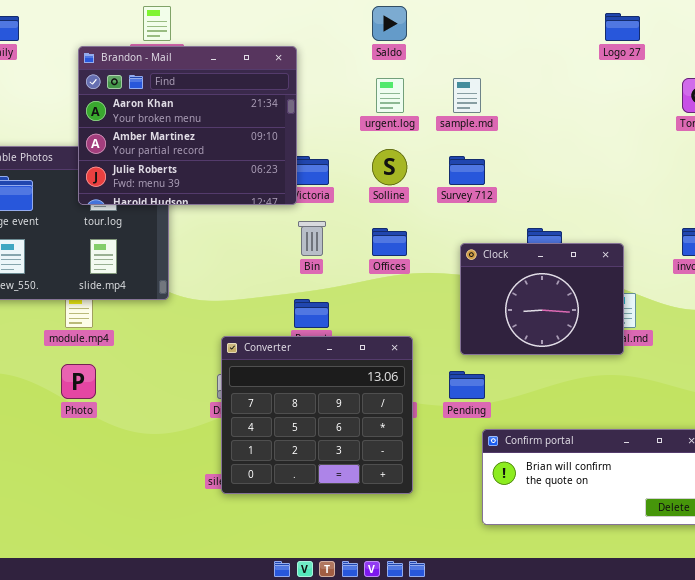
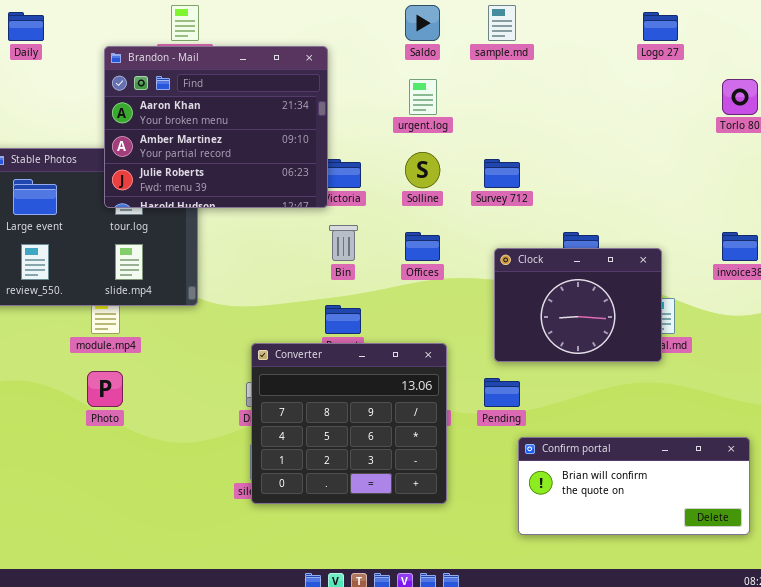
sample.md: [453,78,481,113] -> [488,5,516,41], moved

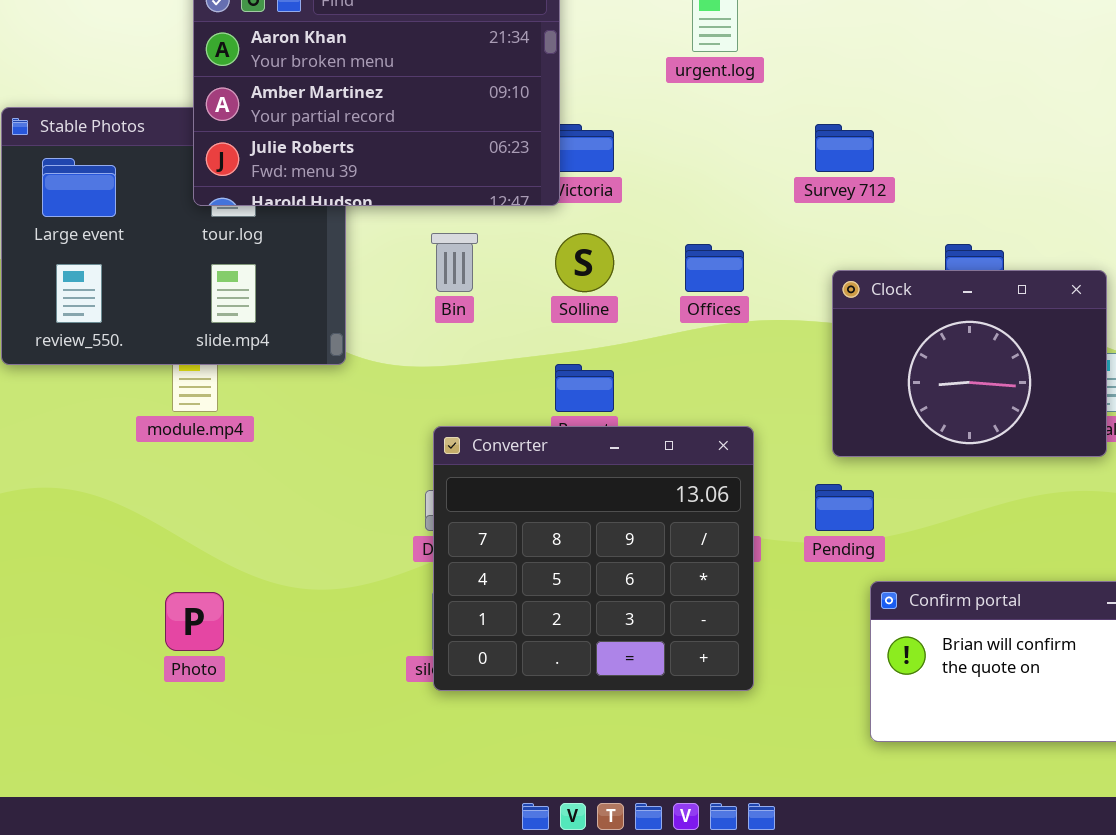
Solline: [405,152,440,188] -> [555,233,614,292], moved
Bin: [329,225,358,261] -> [431,233,478,292], moved
Photo: [87,371,123,407] -> [165,592,224,651], moved

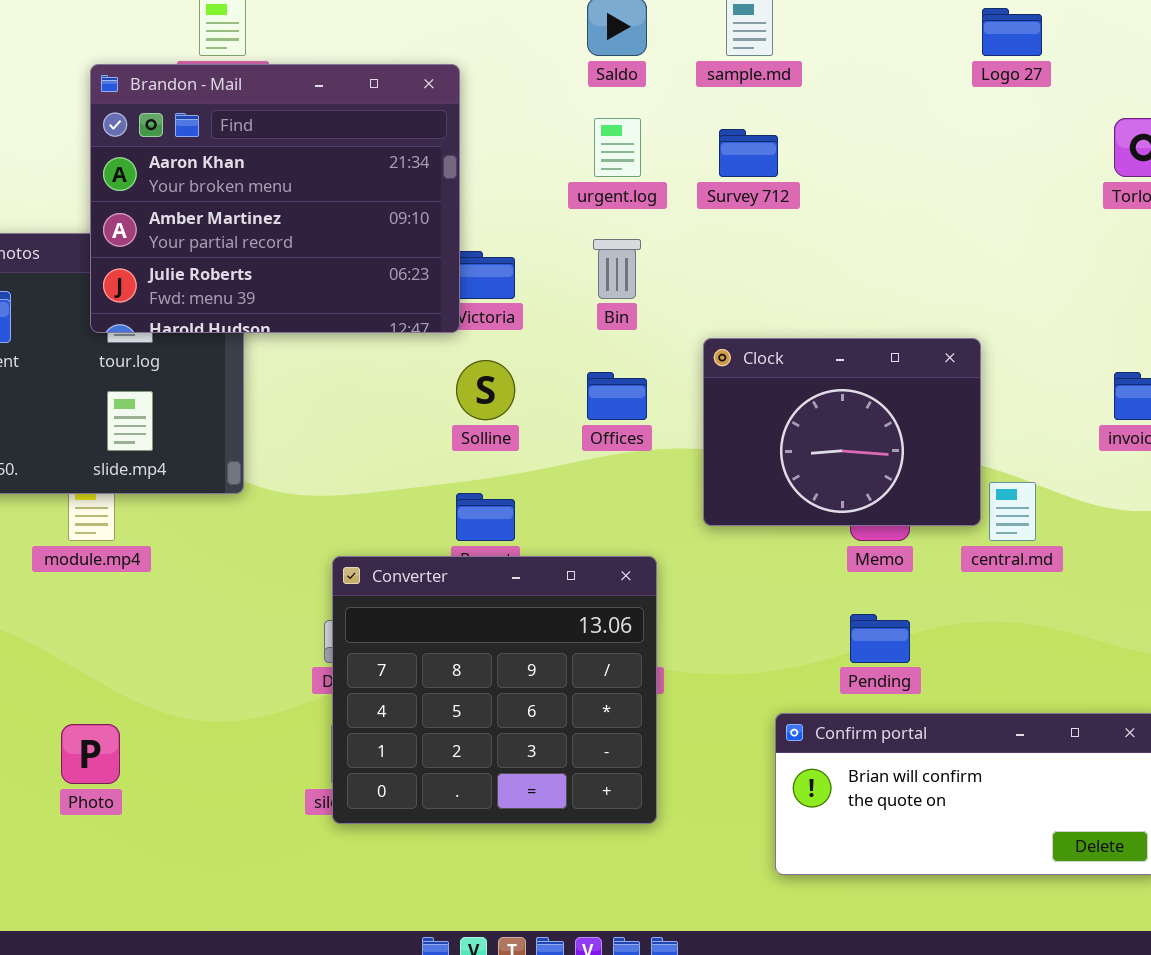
Survey 712: [815,124,874,172] -> [719,129,778,177], moved
Bin: [431,233,478,292] -> [593,239,641,299], moved
Clock: [832,270,1107,457] -> [703,338,981,526], moved
Pending: [815,484,874,531] -> [850,614,910,663], moved

